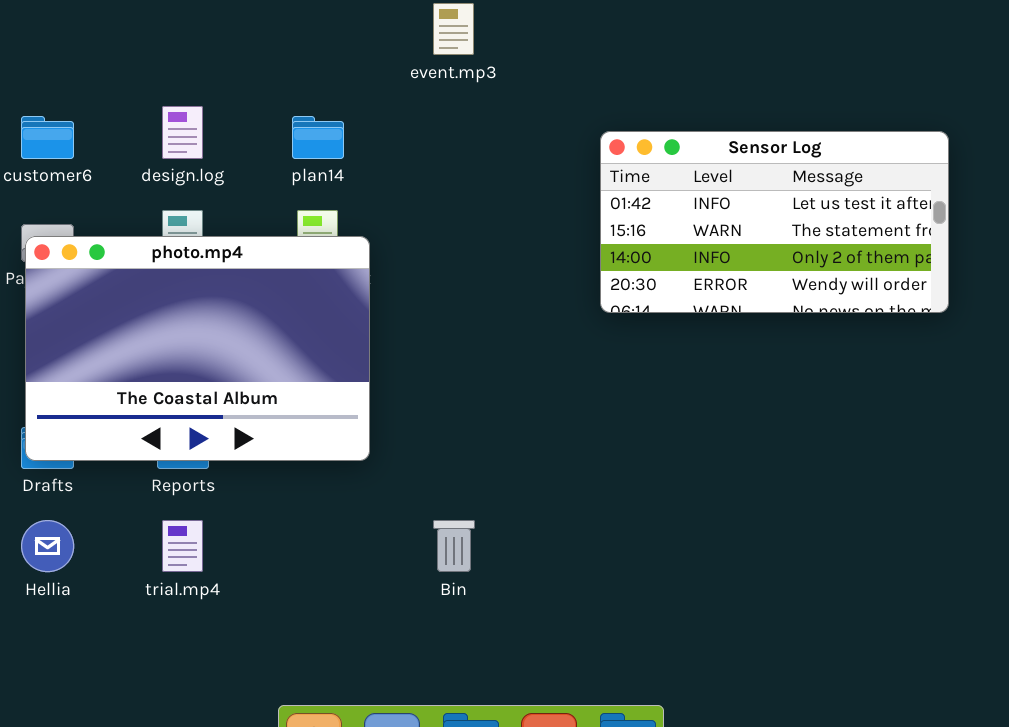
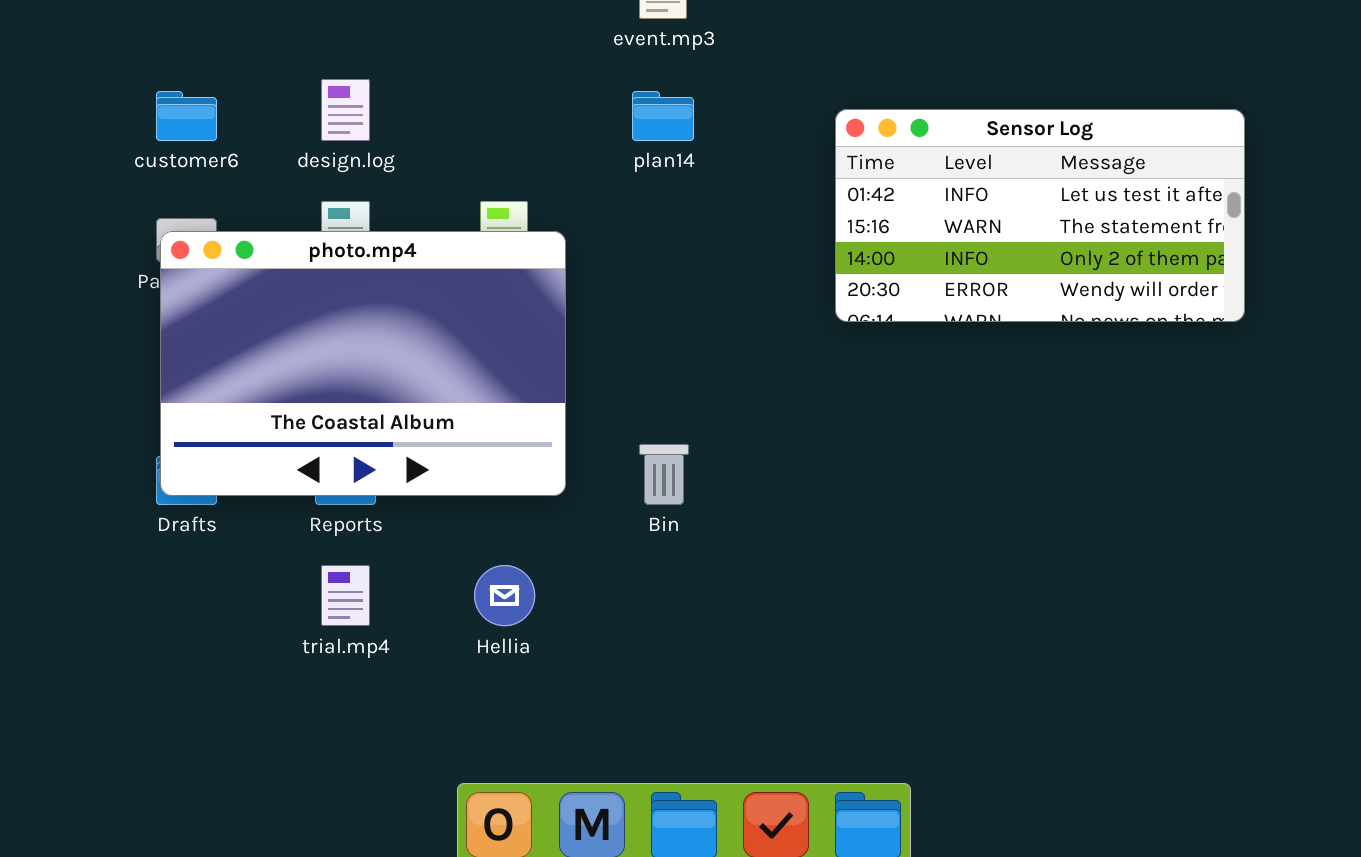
plan14: [292,116,344,159] -> [632,91,694,141], moved
Hellia: [21,520,74,572] -> [474,565,535,626], moved
Bin: [433,520,475,572] -> [639,444,689,505], moved

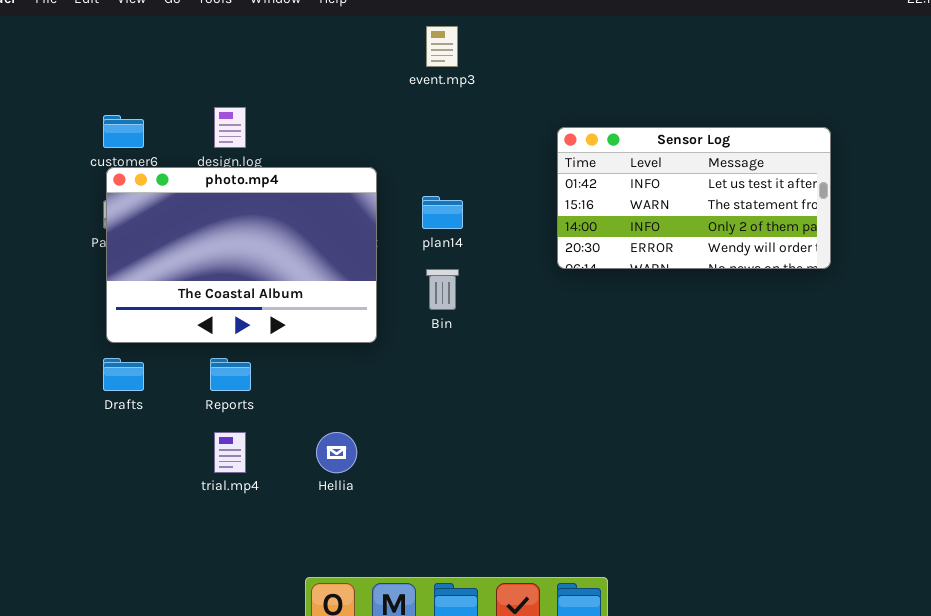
plan14: [632,91,694,141] -> [422,196,463,229], moved
photo.mp4: [160,231,566,496] -> [106,167,377,343], moved
Bin: [639,444,689,505] -> [426,269,459,310], moved

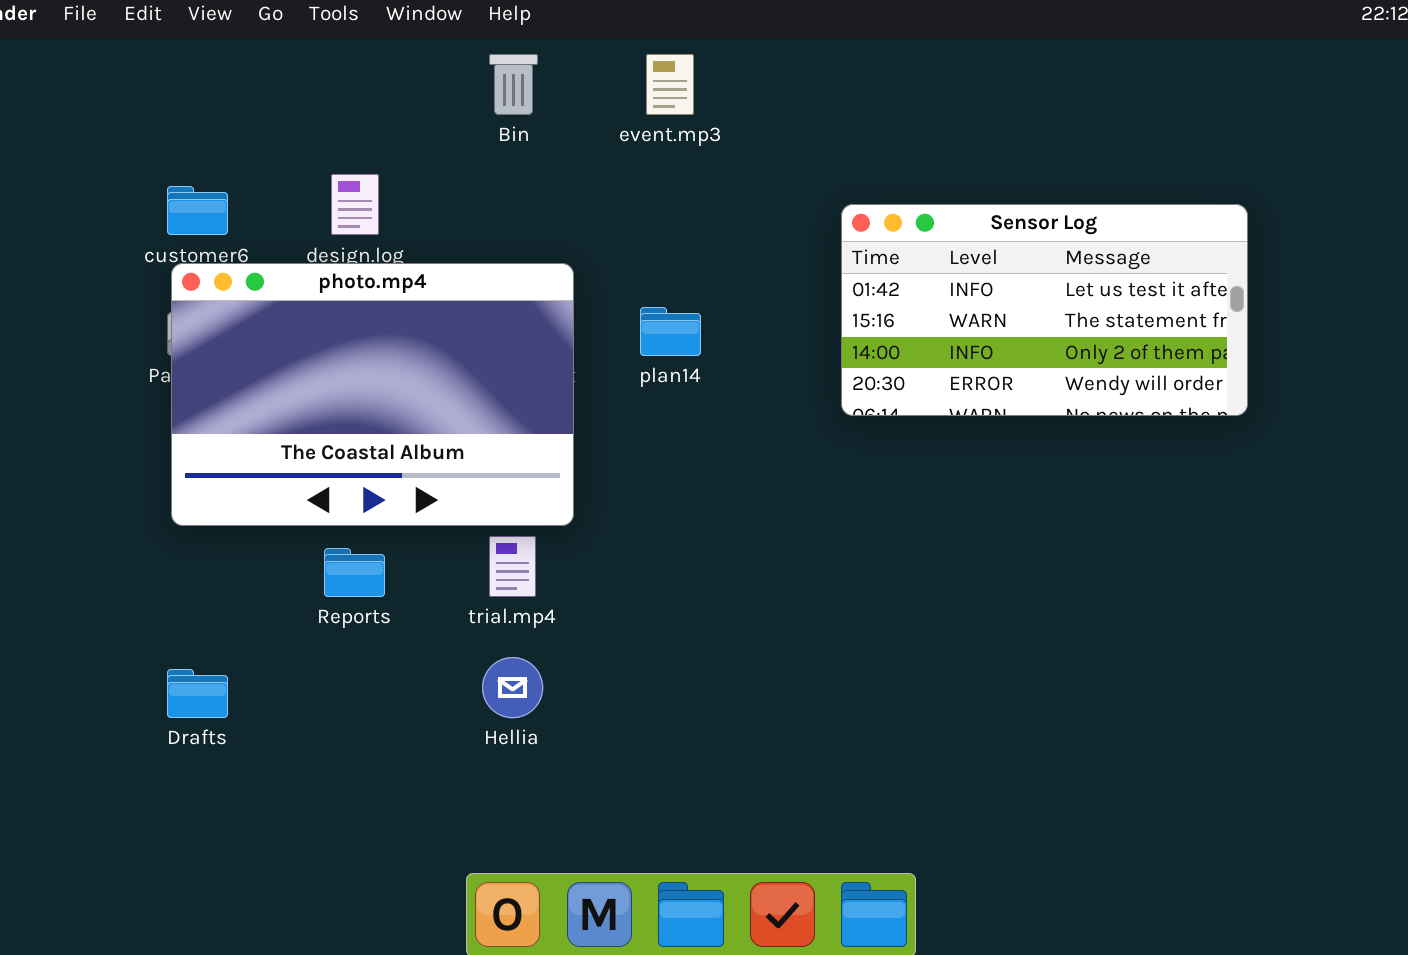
Bin: [426,269,459,310] -> [489,54,538,115], moved
Drafts: [103,358,144,391] -> [167,669,228,718], moved
trial.mp4: [214,432,246,473] -> [489,536,536,597], moved

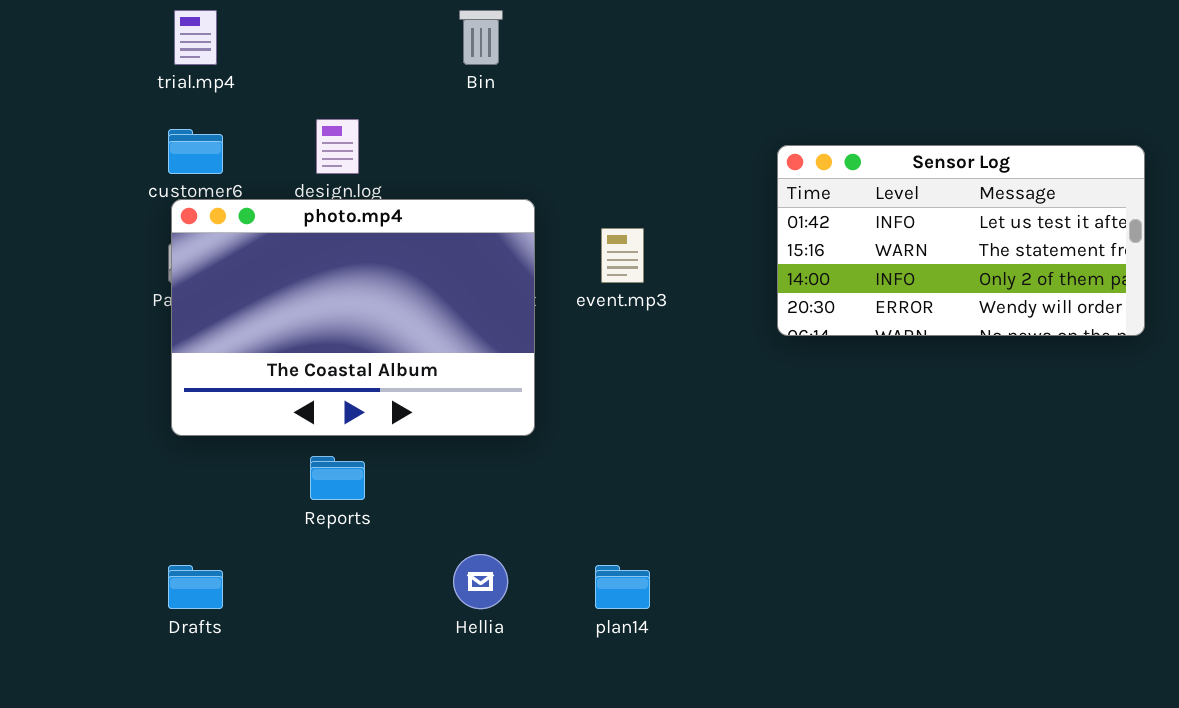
event.mp3: [646,54,694,115] -> [601,228,644,283], moved
plan14: [640,307,701,356] -> [595,565,650,609], moved
trial.mp4: [489,536,536,597] -> [174,10,217,65], moved

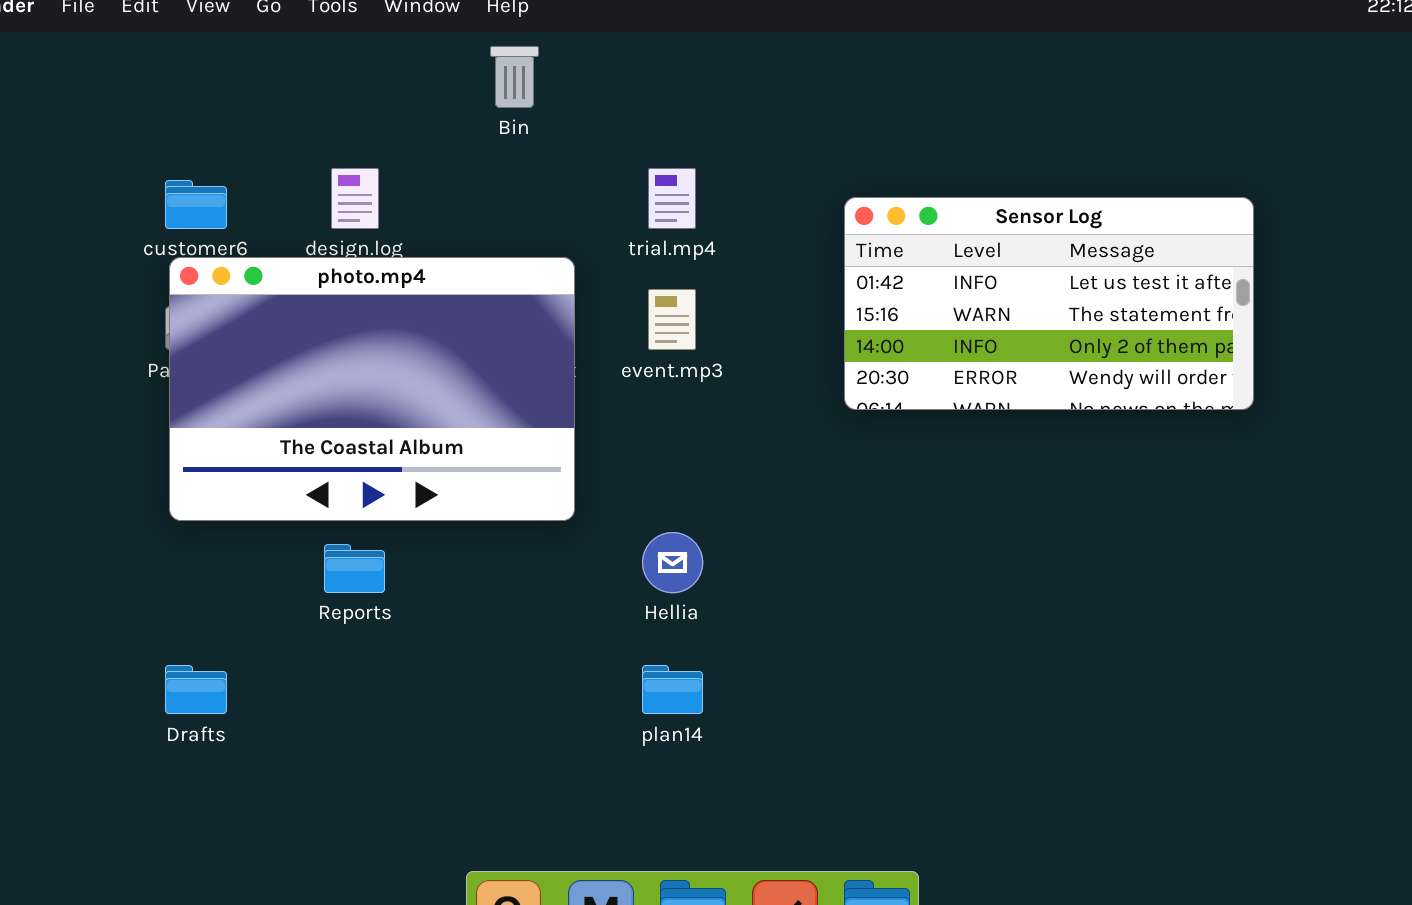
trial.mp4: [174,10,217,65] -> [648,168,696,229], moved
Hellia: [453,554,508,609] -> [642,532,703,593], moved

